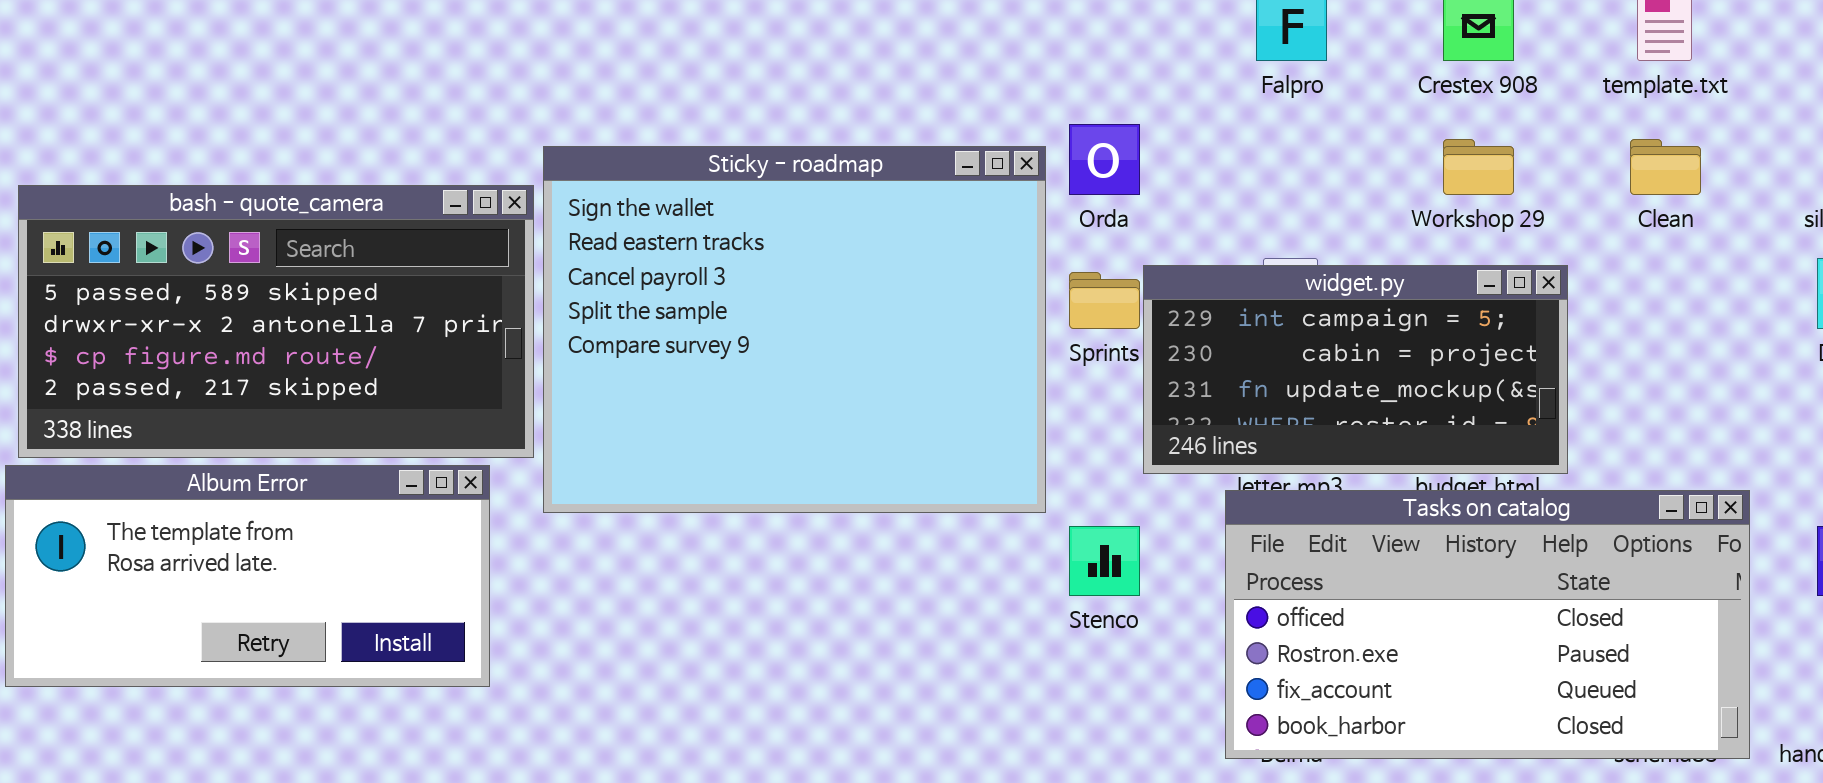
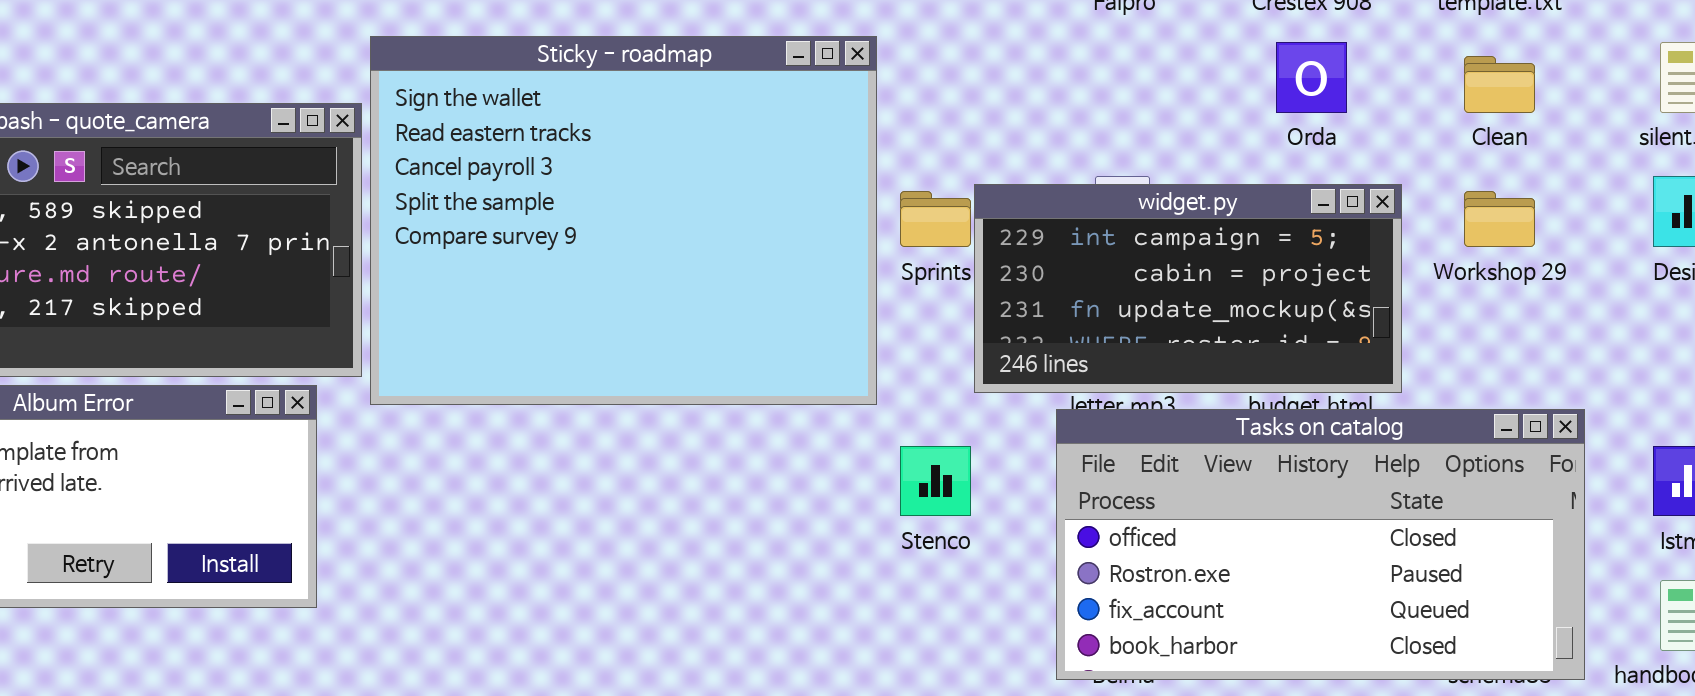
Orda: [1069,124,1140,195] -> [1276,42,1347,113], moved
Workshop 29: [1443,139,1514,195] -> [1464,191,1535,247], moved
Sticky - roadmap: [543,146,1046,513] -> [370,36,877,405], moved

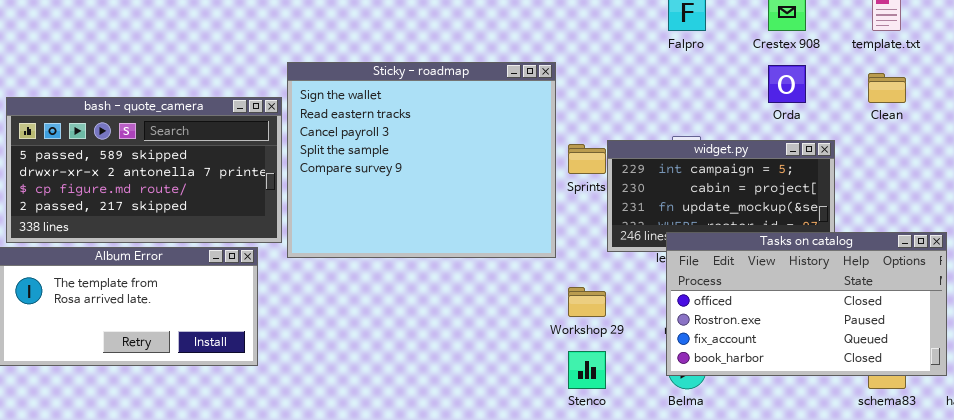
Workshop 29: [1464,191,1535,247] -> [568,287,606,317], moved
Tasks on catalog: [1056,409,1585,680] -> [666,232,947,376], moved
Stenco: [900,446,971,516] -> [568,351,606,389], moved

